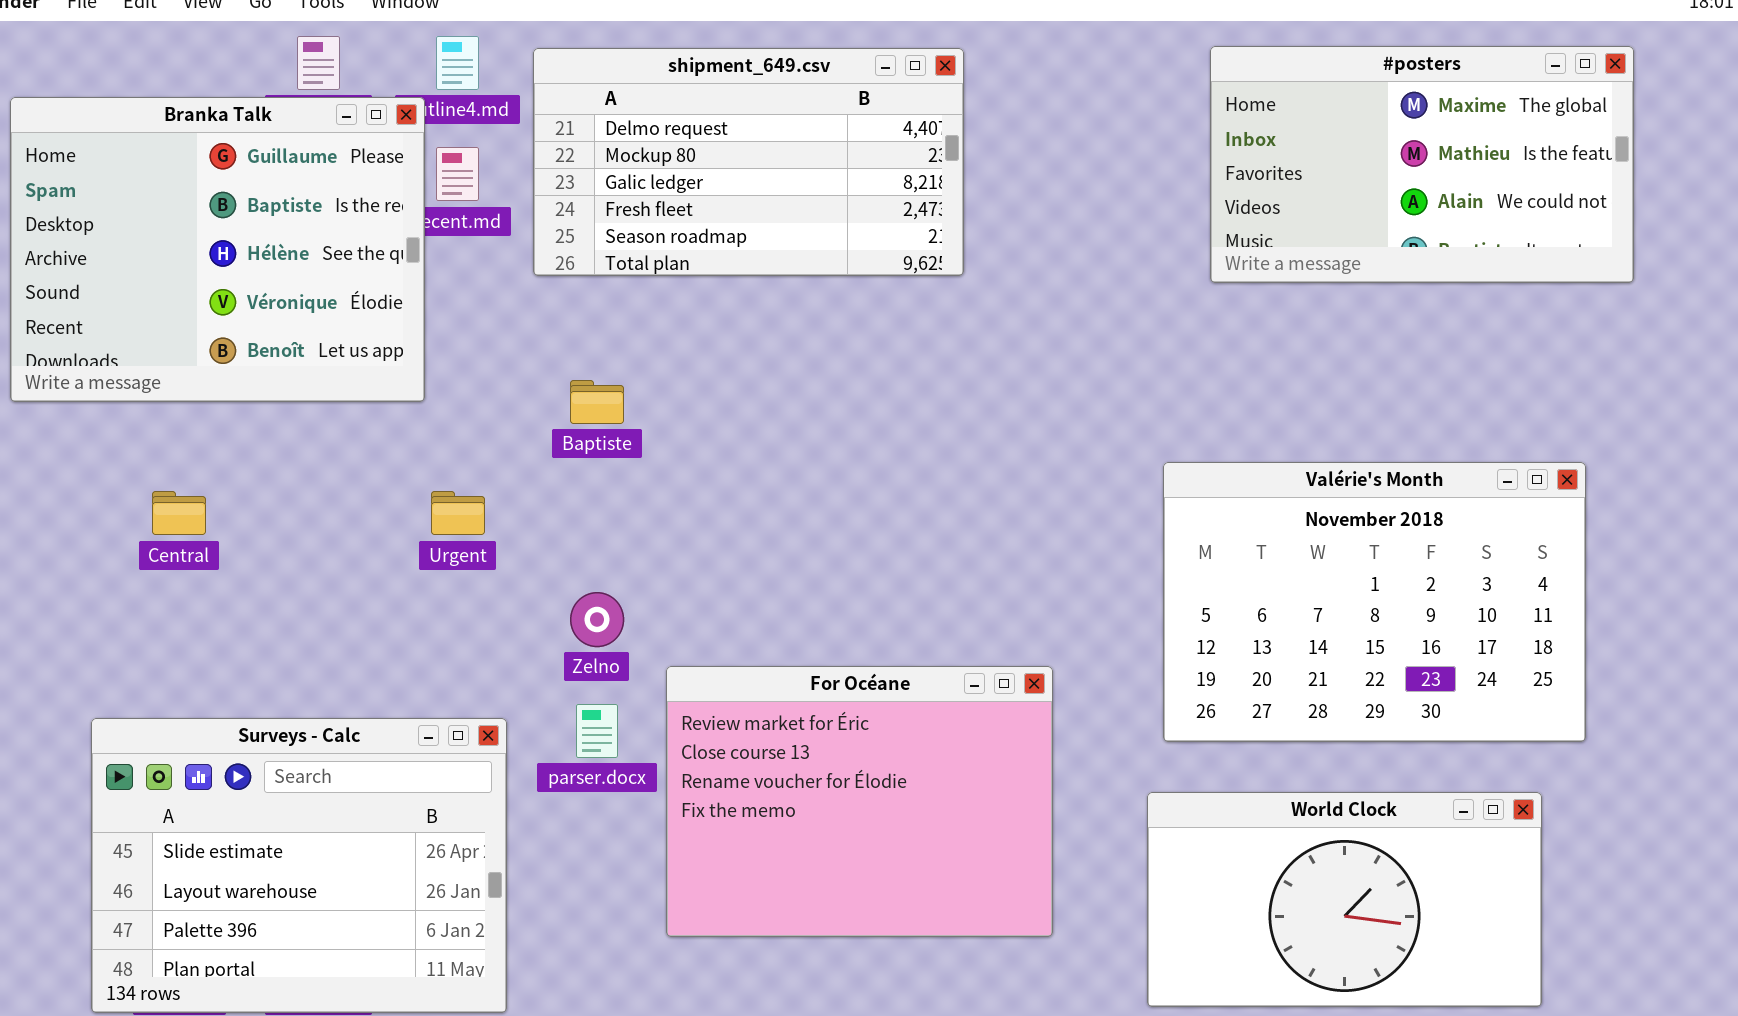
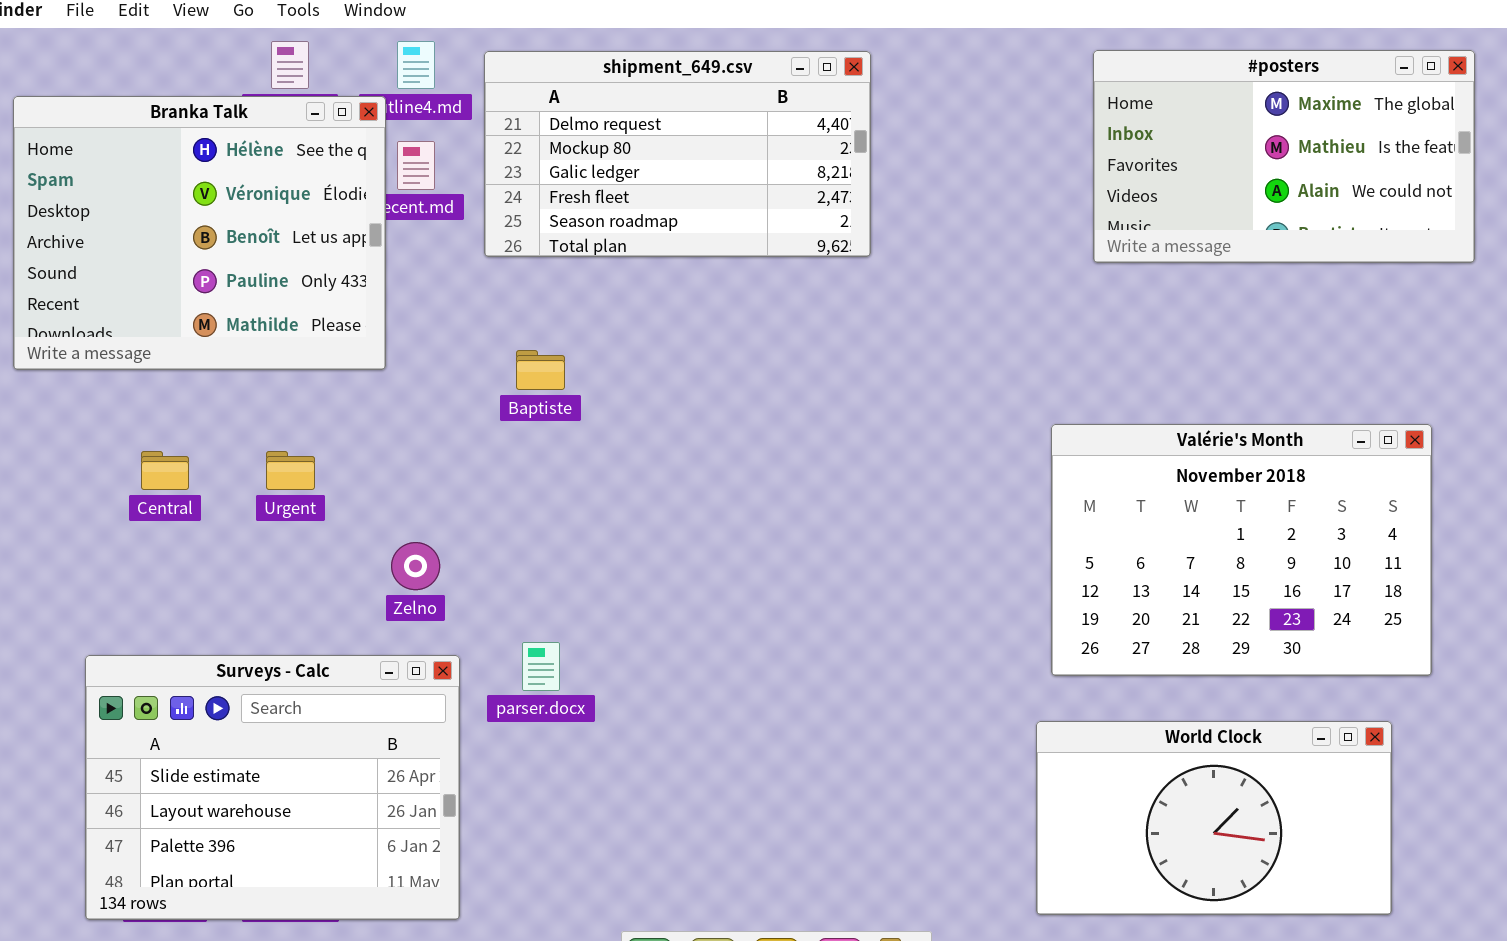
Branka Talk: [10,97,425,402] -> [13,96,386,370], scrolled down 2 rows
Urgent: [431,491,485,535] -> [266,451,315,490], moved
Zelno: [570,592,624,647] -> [391,542,440,590], moved
For Océane: [666,666,1053,937] -> none, closed

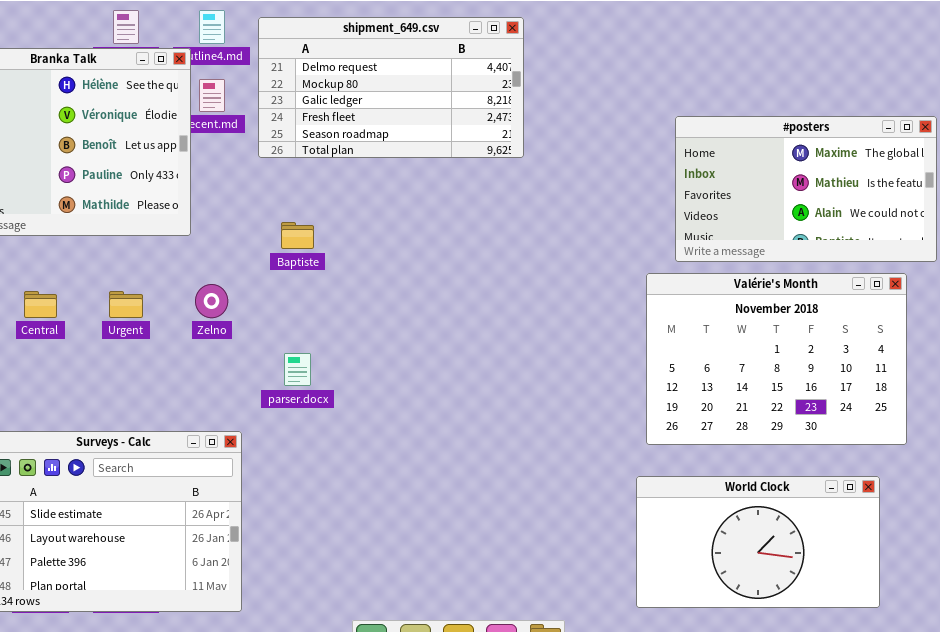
#posters: [1093,50,1475,263] -> [675,116,937,262], moved
Zelno: [391,542,440,590] -> [195,284,228,318], moved
parser.docx: [522,642,560,691] -> [284,353,311,386], moved

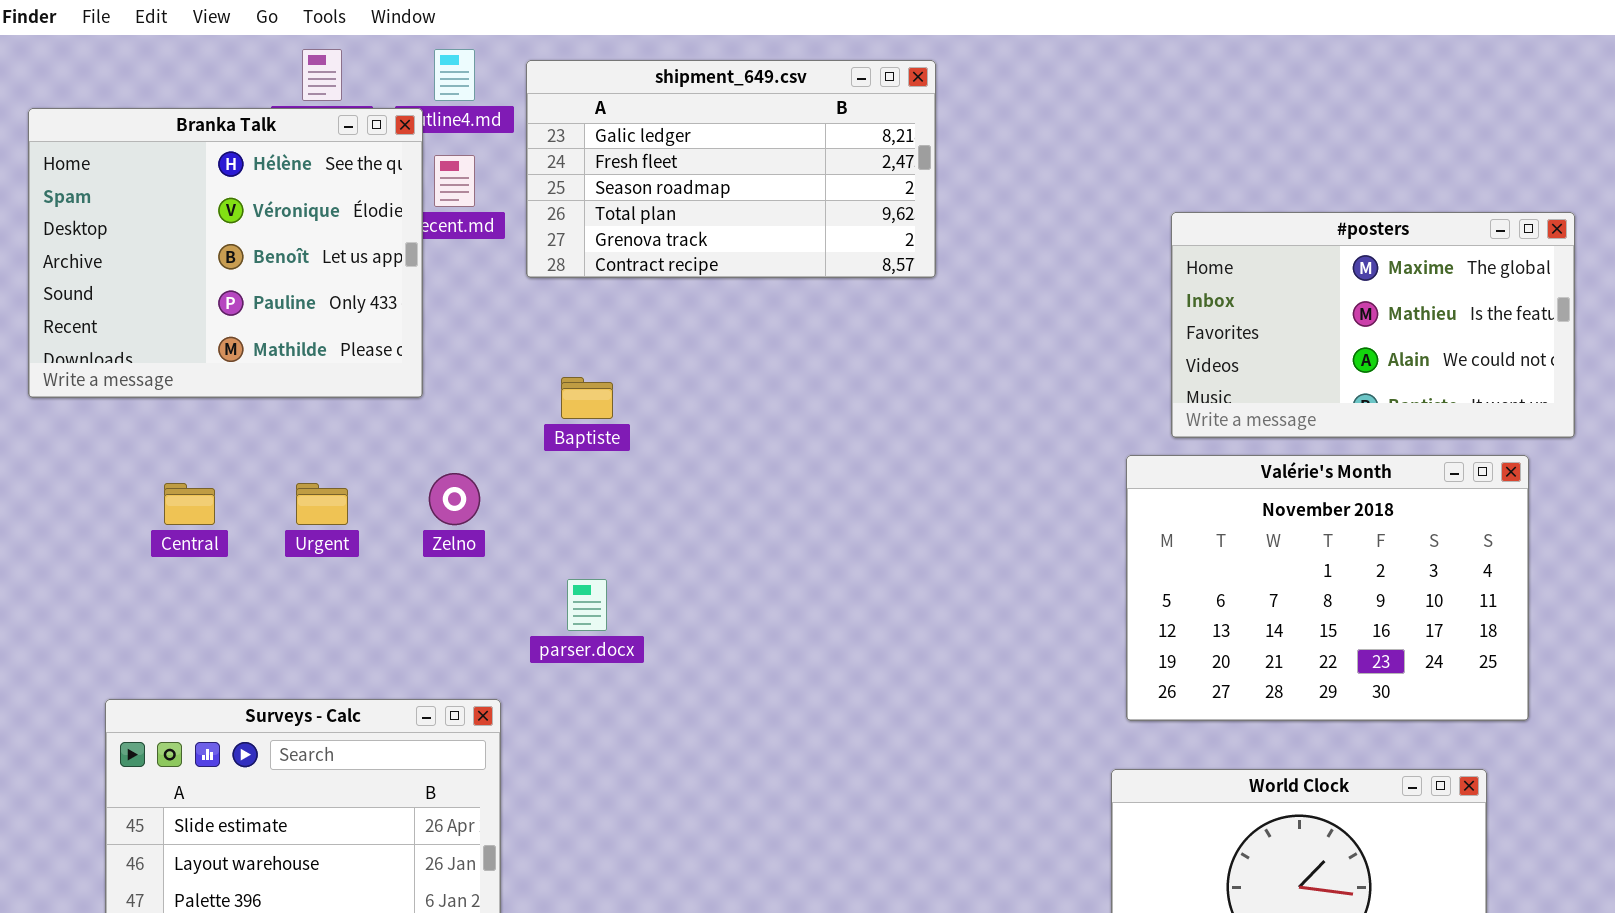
shipment_649.csv: [258,17,524,158] -> [526,60,936,278], scrolled down 2 rows

